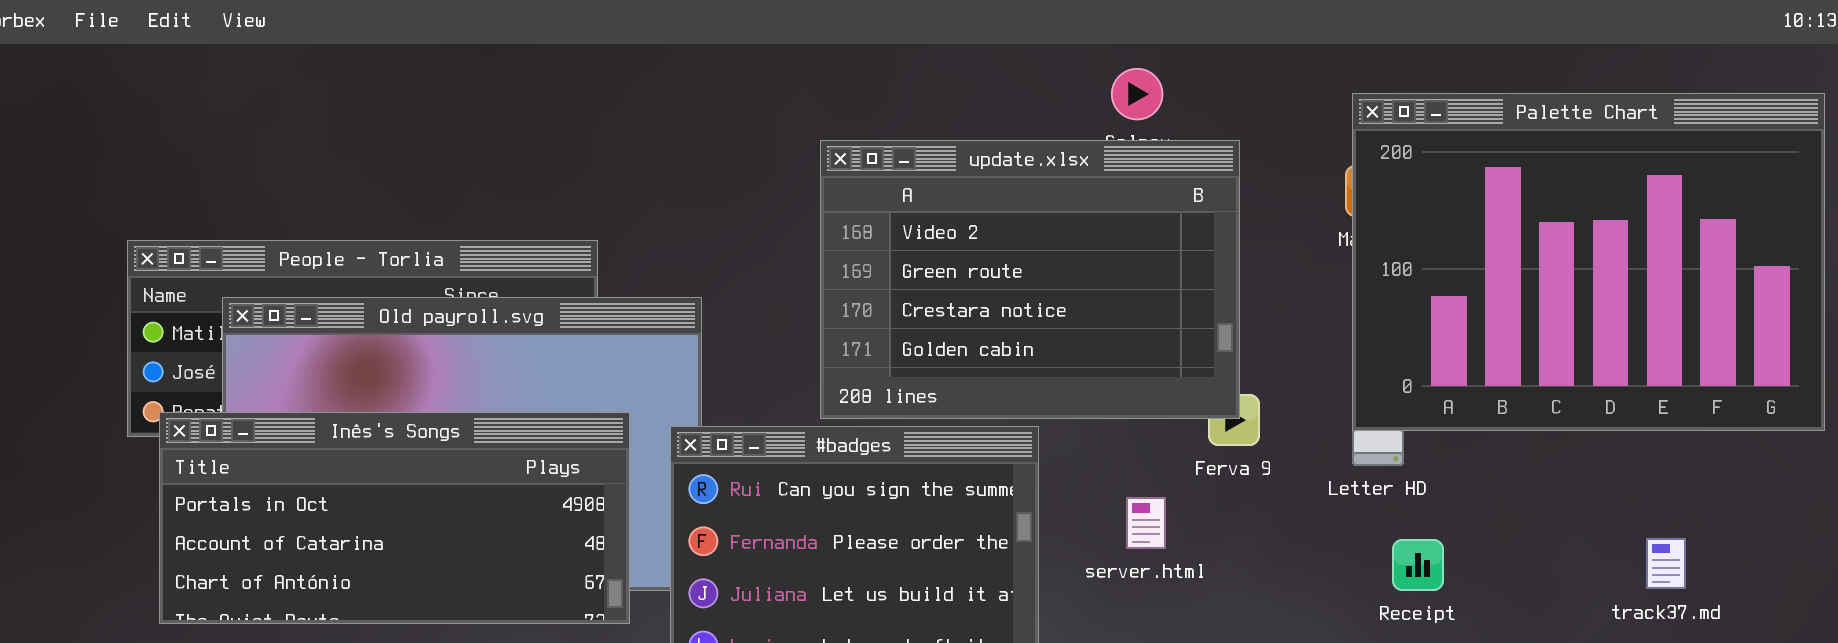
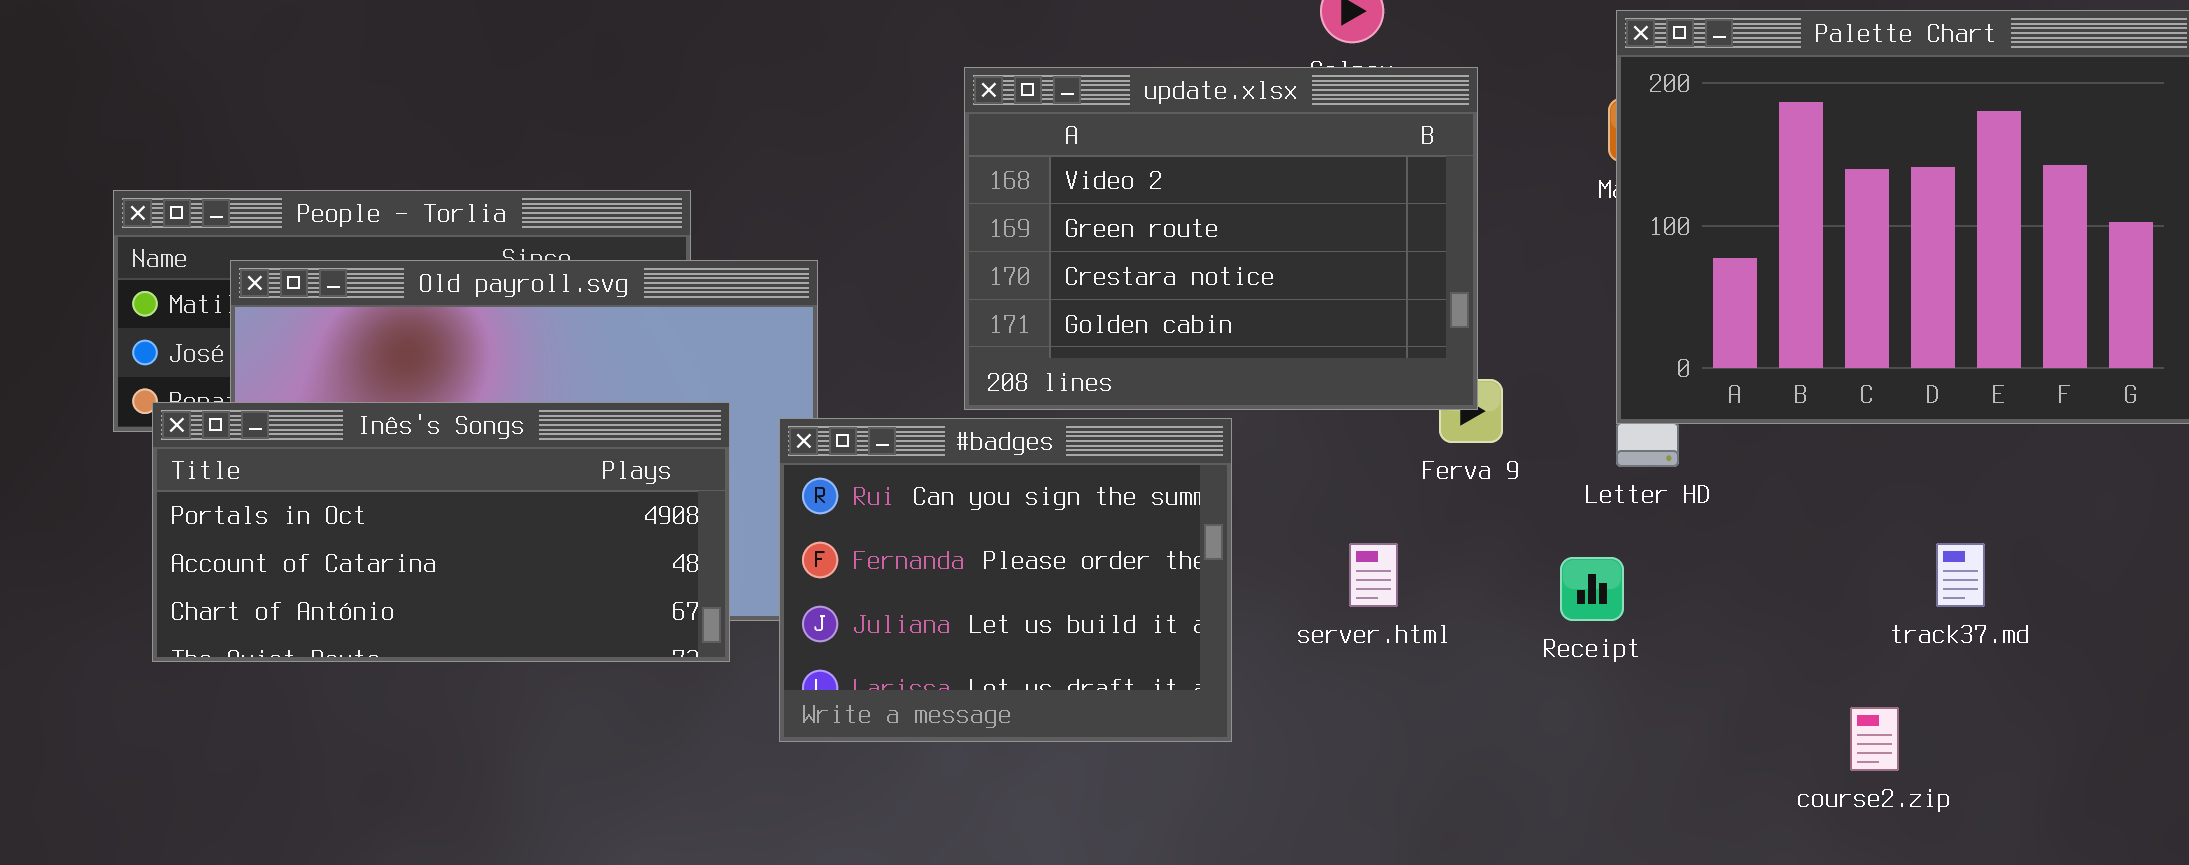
server.html: [1126,497,1166,549] -> [1349,543,1398,607], moved
track37.md: [1646,538,1686,589] -> [1936,543,1985,607], moved
Receipt: [1392,539,1444,591] -> [1560,557,1624,621], moved

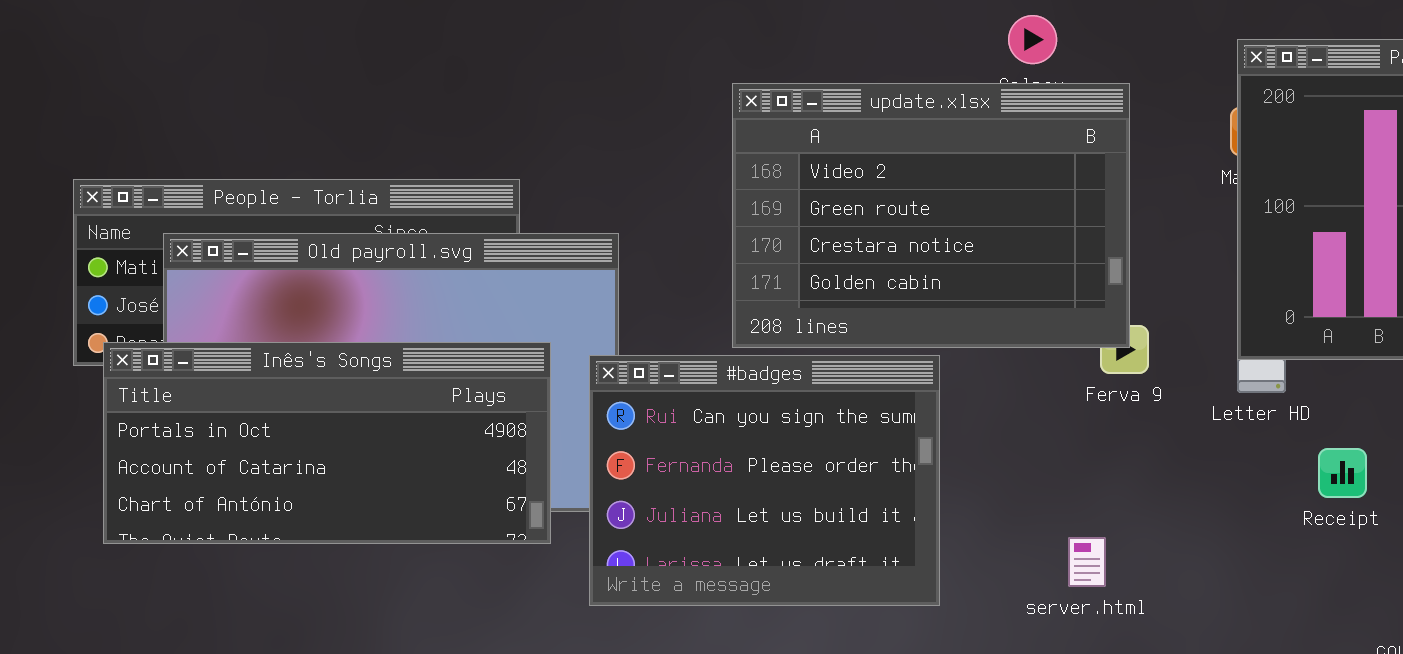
server.html: [1349,543,1398,607] -> [1068,537,1106,587], moved
Receipt: [1560,557,1624,621] -> [1318,448,1367,498], moved

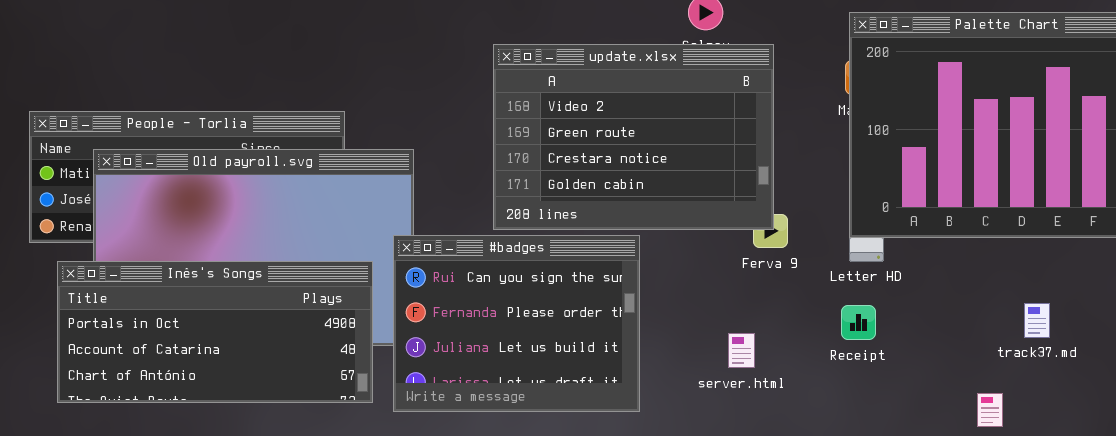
Inês's Songs: [103,342,551,544] -> [57,261,373,403], moved
Receipt: [1318,448,1367,498] -> [841,305,876,340], moved
server.html: [1068,537,1106,587] -> [728,333,755,368], moved

